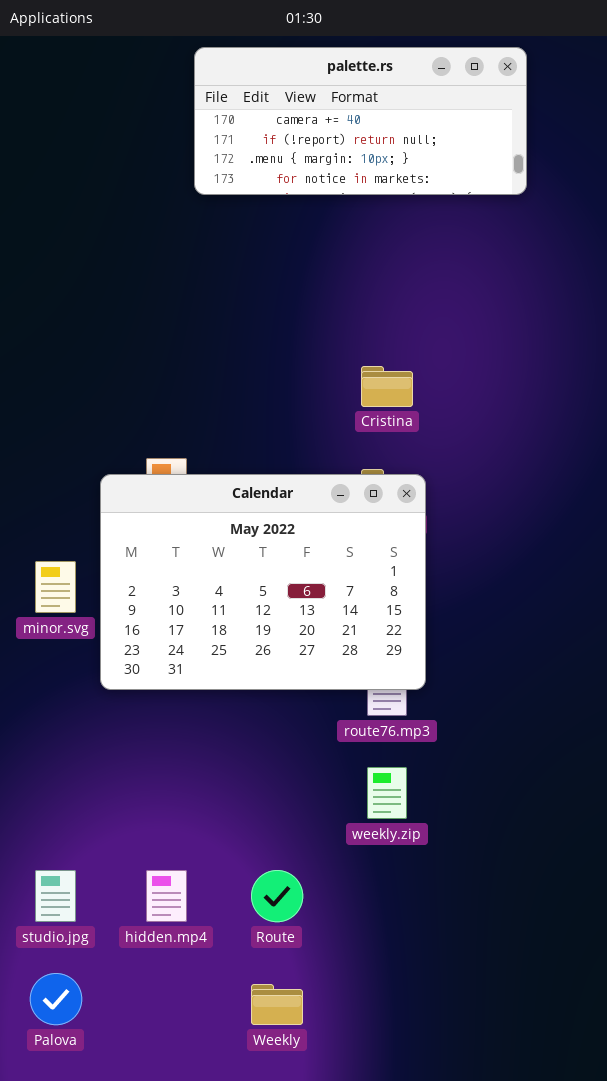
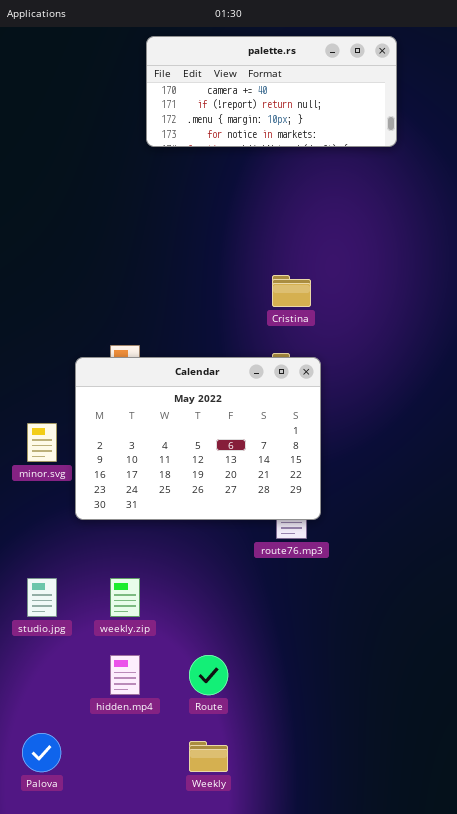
weekly.zip: [367,767,407,819] -> [110,578,140,617], moved
studio.jpg: [35,870,76,922] -> [27,578,57,617], moved

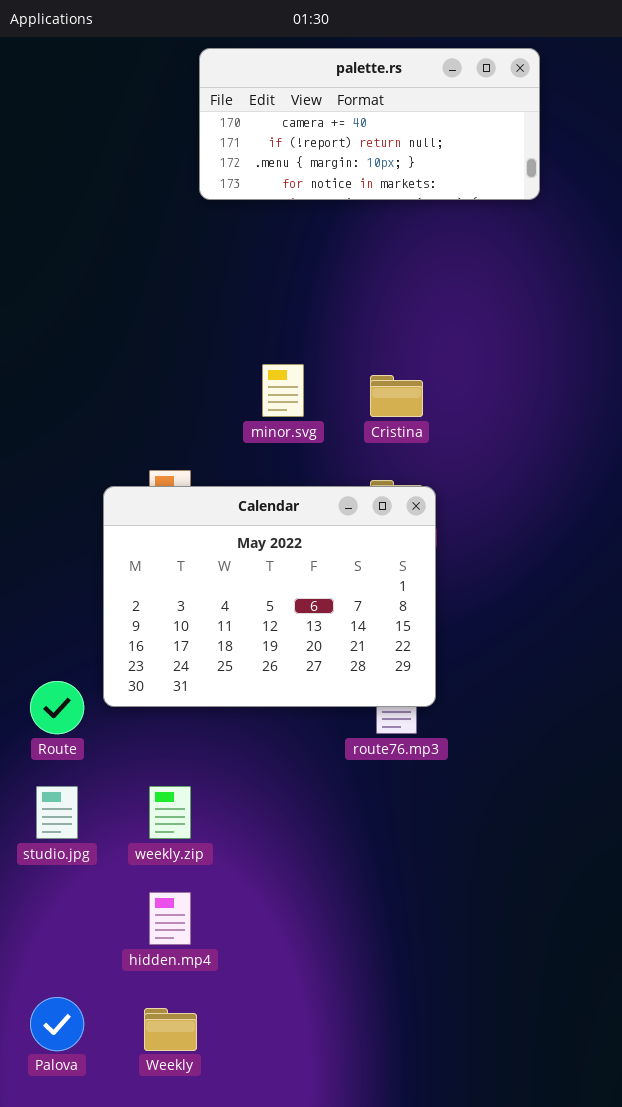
minor.svg: [27,423,57,462] -> [262,364,304,417], moved
Route: [189,655,228,695] -> [30,681,84,734], moved
Weekly: [189,741,228,772] -> [144,1008,197,1051], moved

